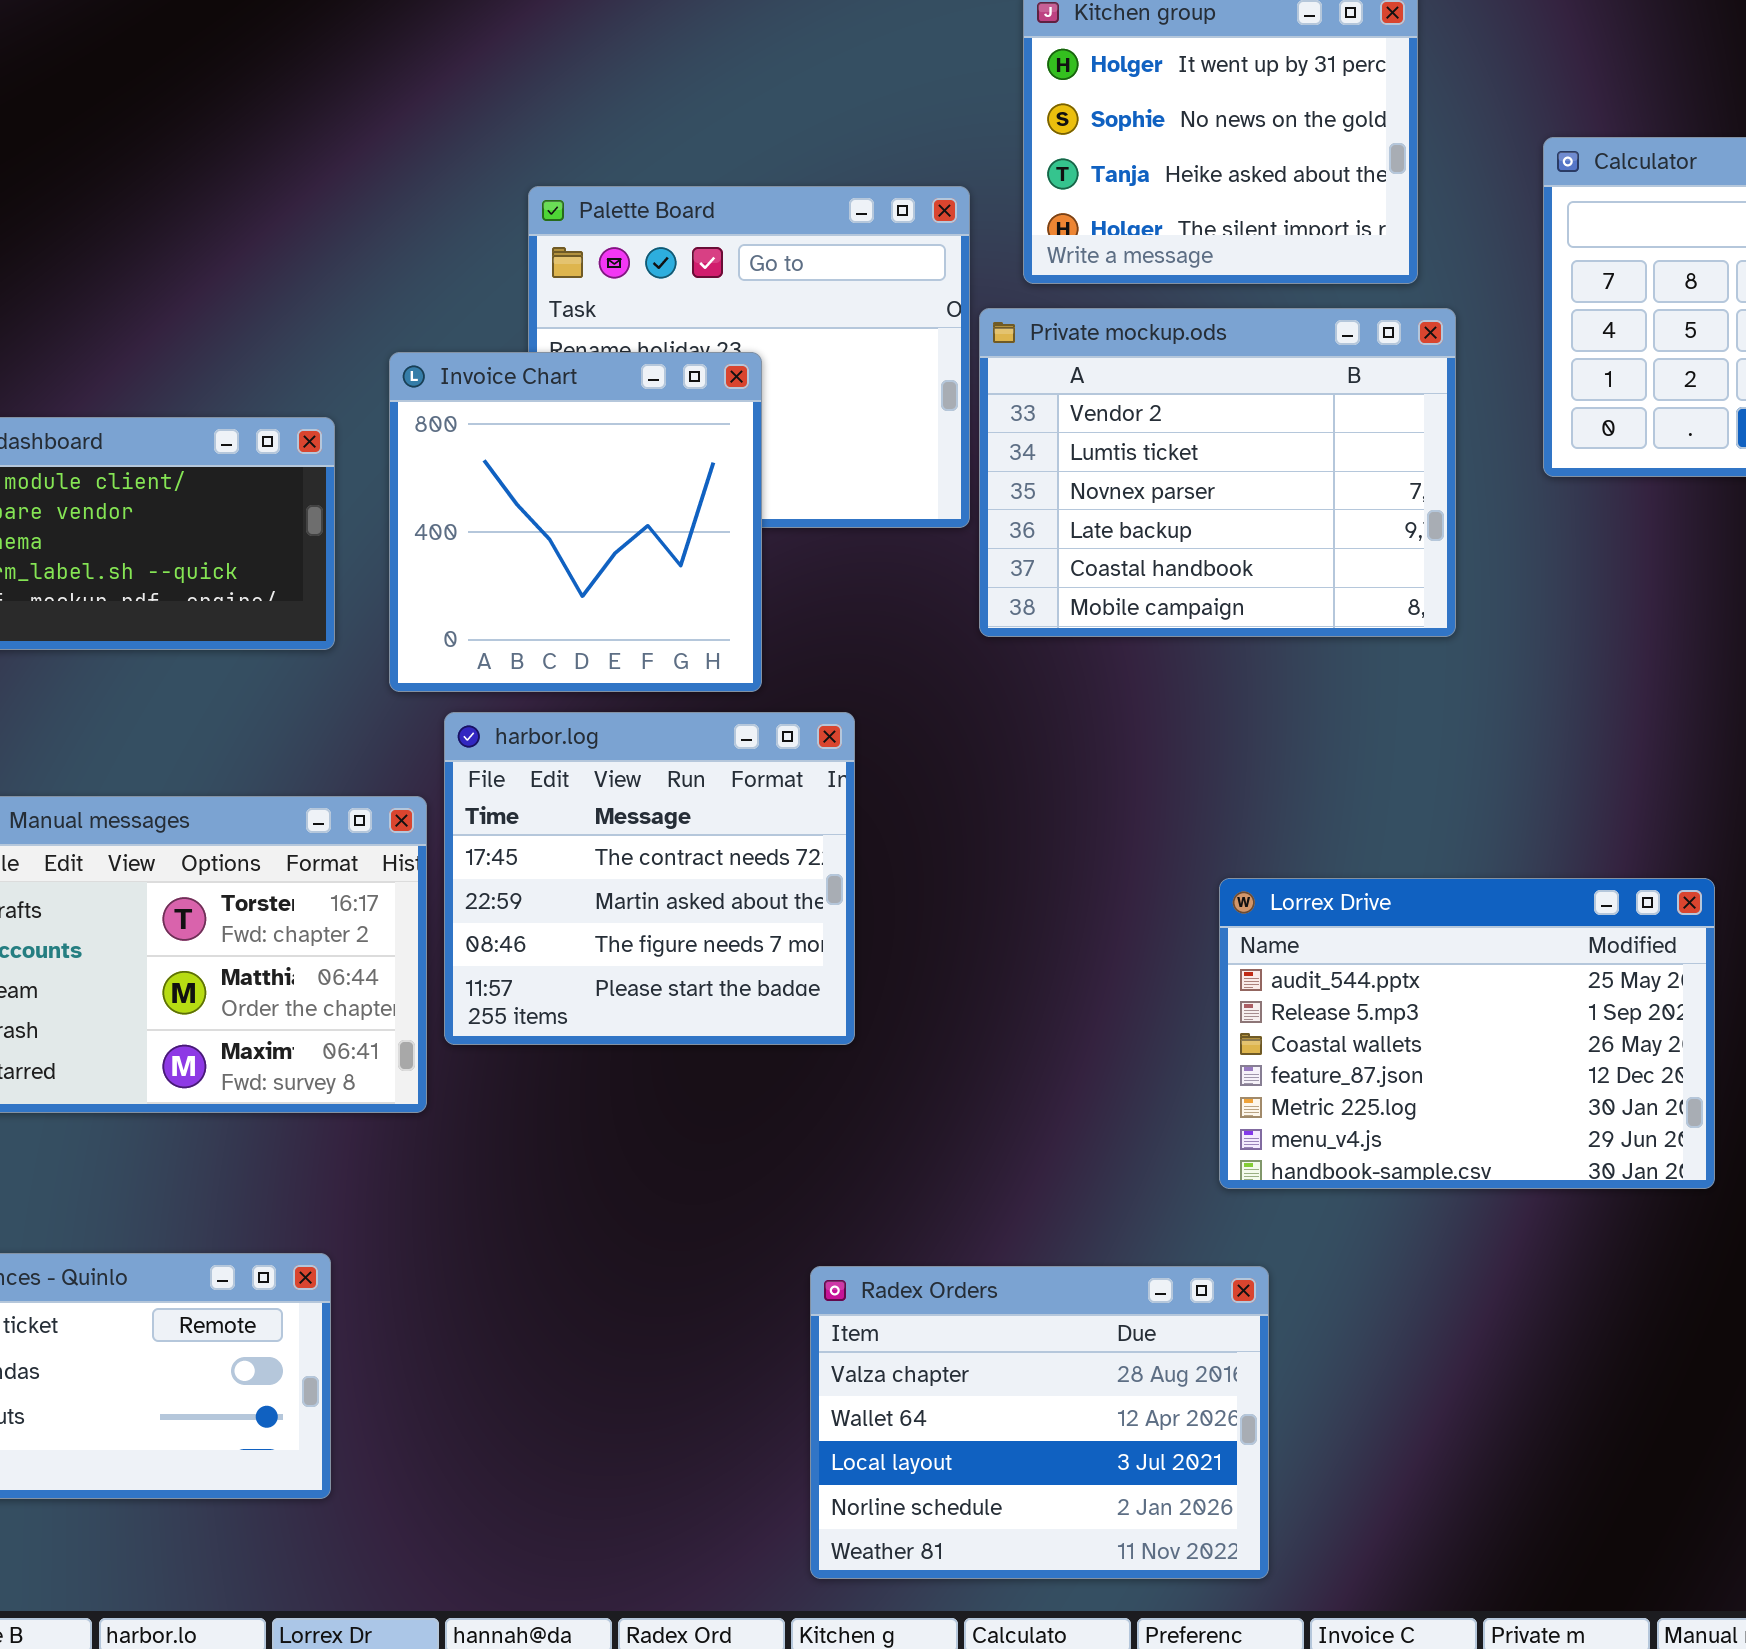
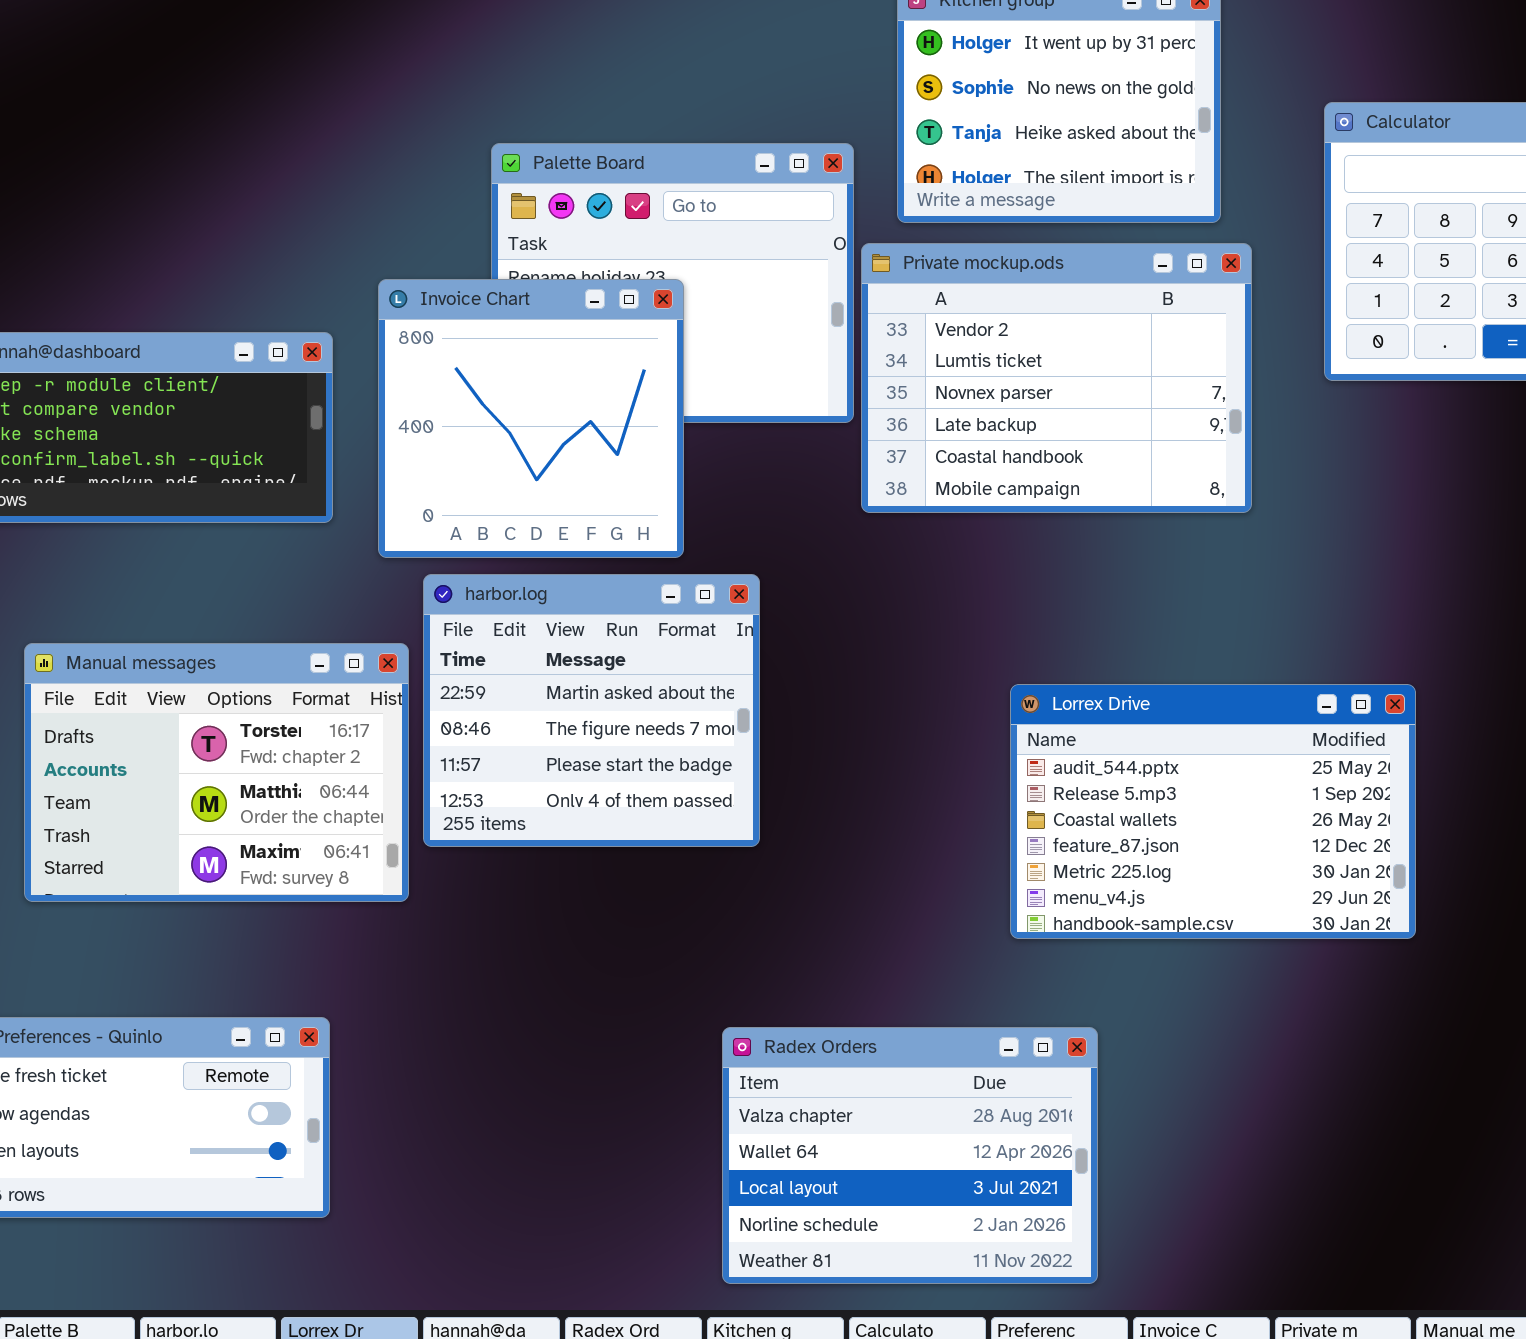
harbor.log: [444,712,855,1045] -> [423,574,760,847], scrolled down 1 row
Lorrex Drive: [1219,878,1715,1189] -> [1010,684,1416,939], moved

